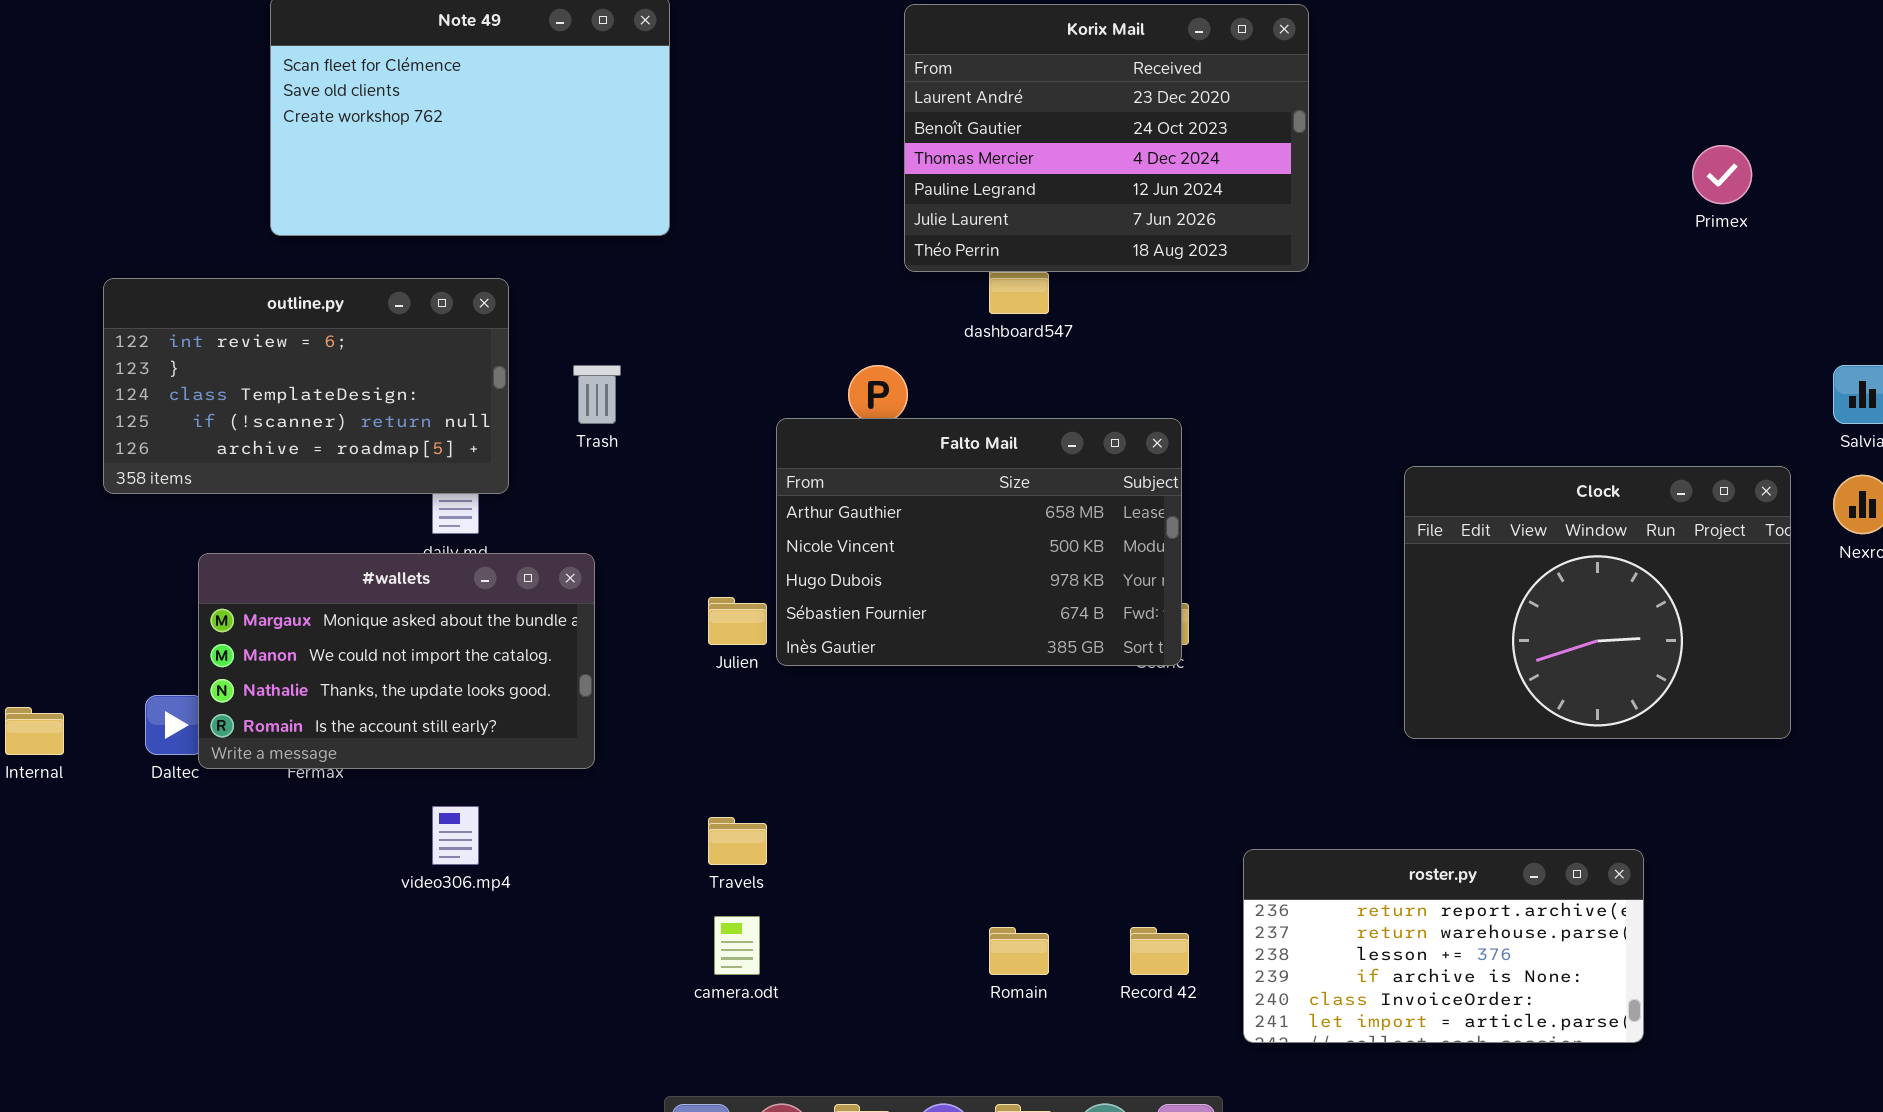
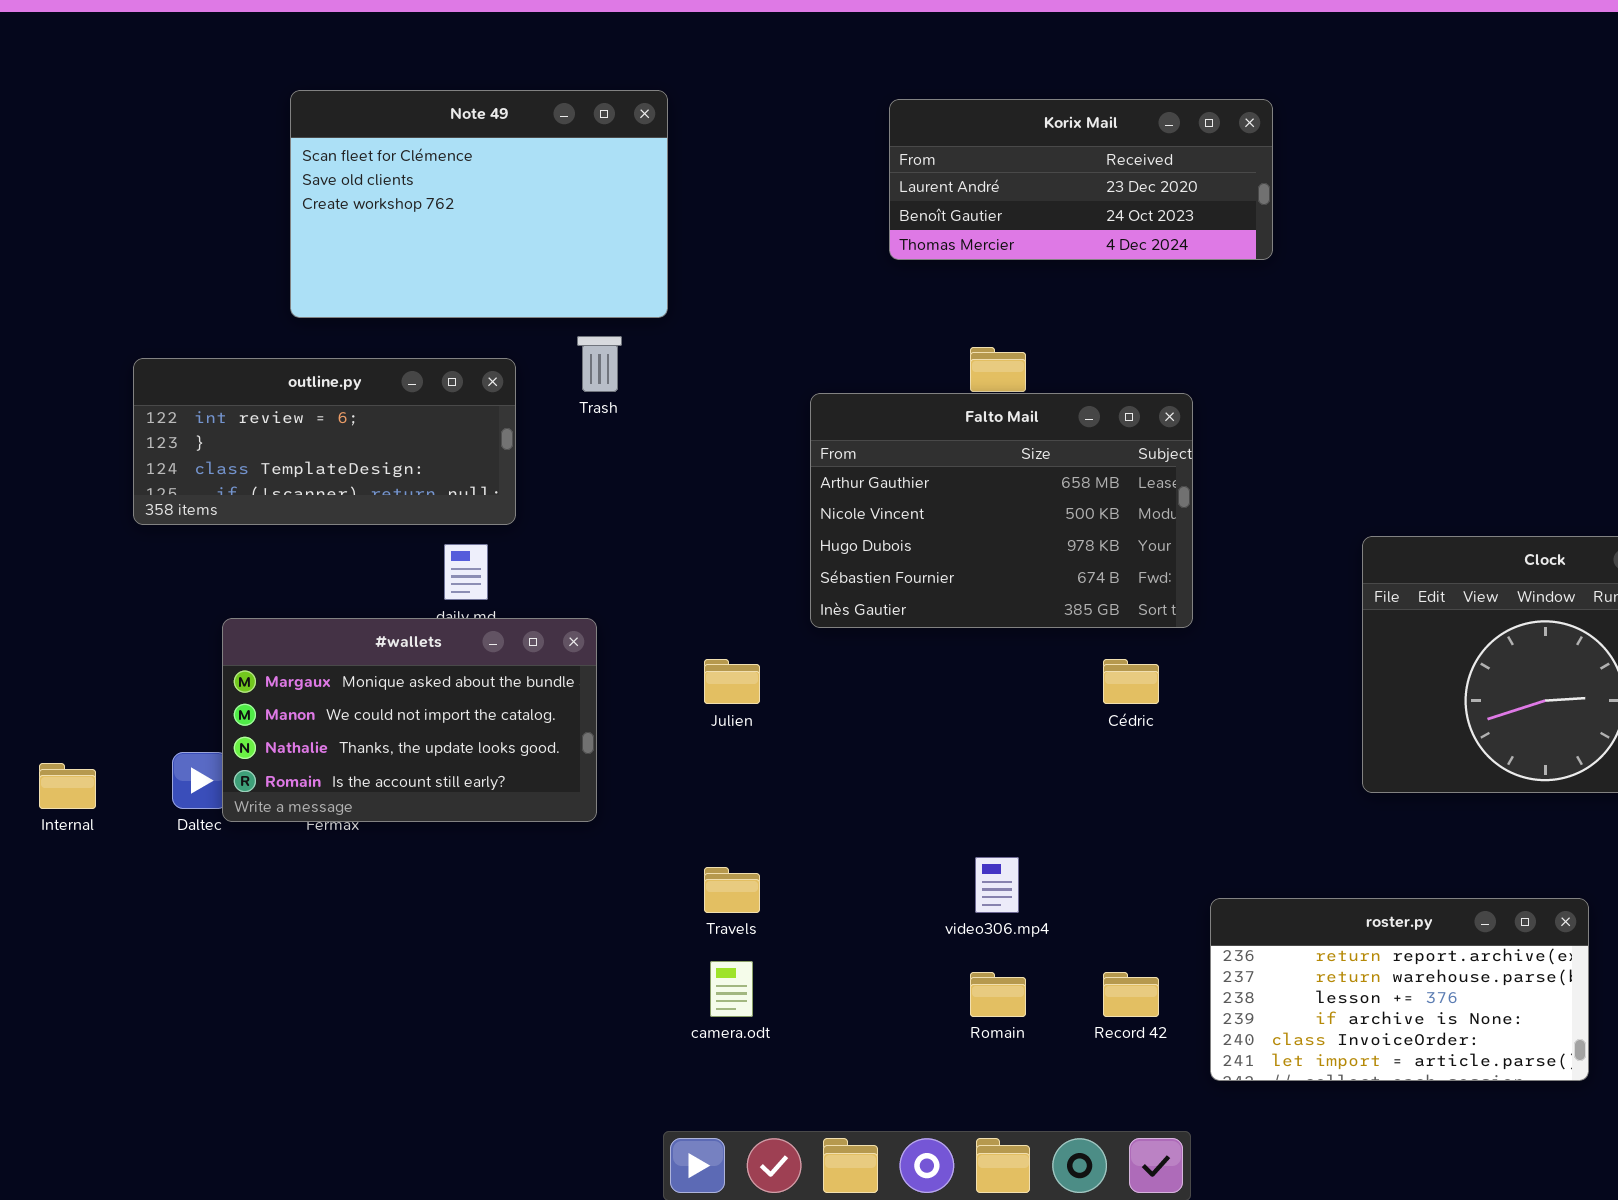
Korix Mail: [904,4,1309,272] -> [889,99,1273,260], resized
outline.py: [103,278,509,494] -> [133,358,516,525], resized
Trash: [573,365,621,424] -> [577,336,622,392], moved
Falto Mail: [776,418,1182,666] -> [810,393,1193,628], moved
video306.mp4: [432,806,479,865] -> [975,857,1019,913], moved

